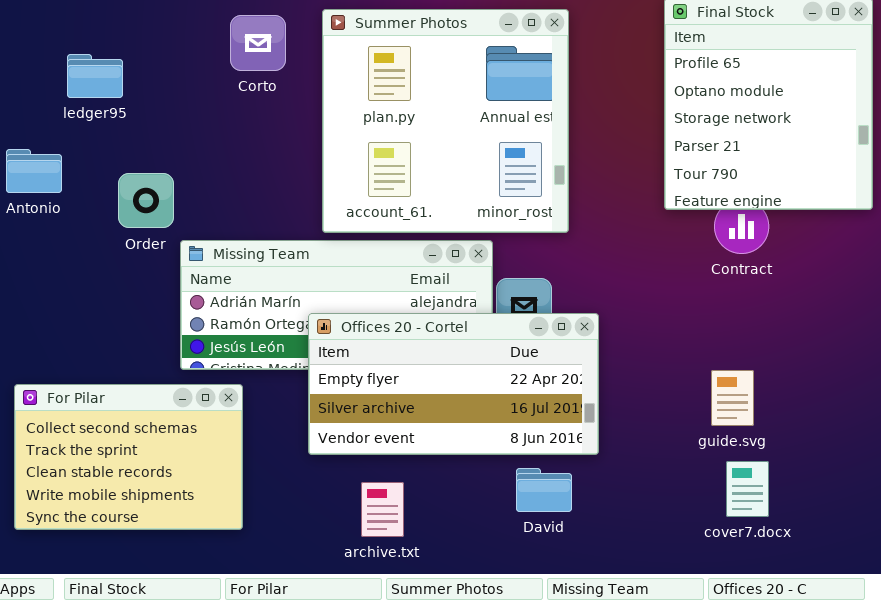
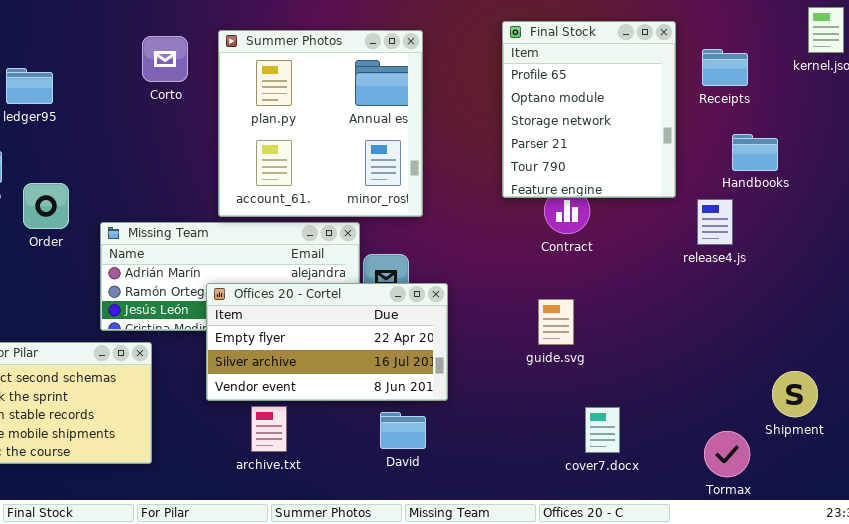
Order: [118,173,174,228] -> [23,183,69,229], moved
guide.svg: [711,370,754,426] -> [538,299,574,345], moved
cover7.docx: [726,461,769,517] -> [585,407,620,453], moved
archive.txt: [361,482,404,537] -> [251,406,287,452], moved

